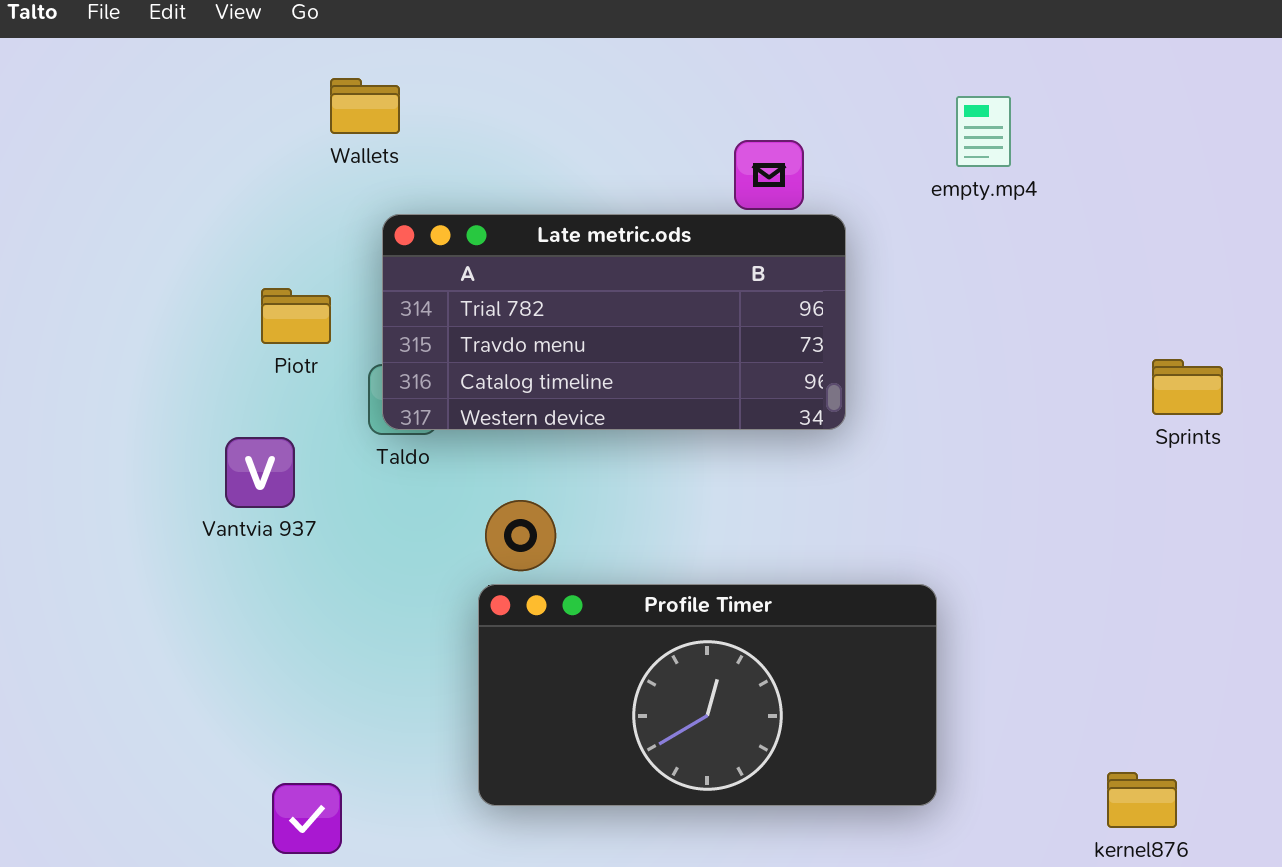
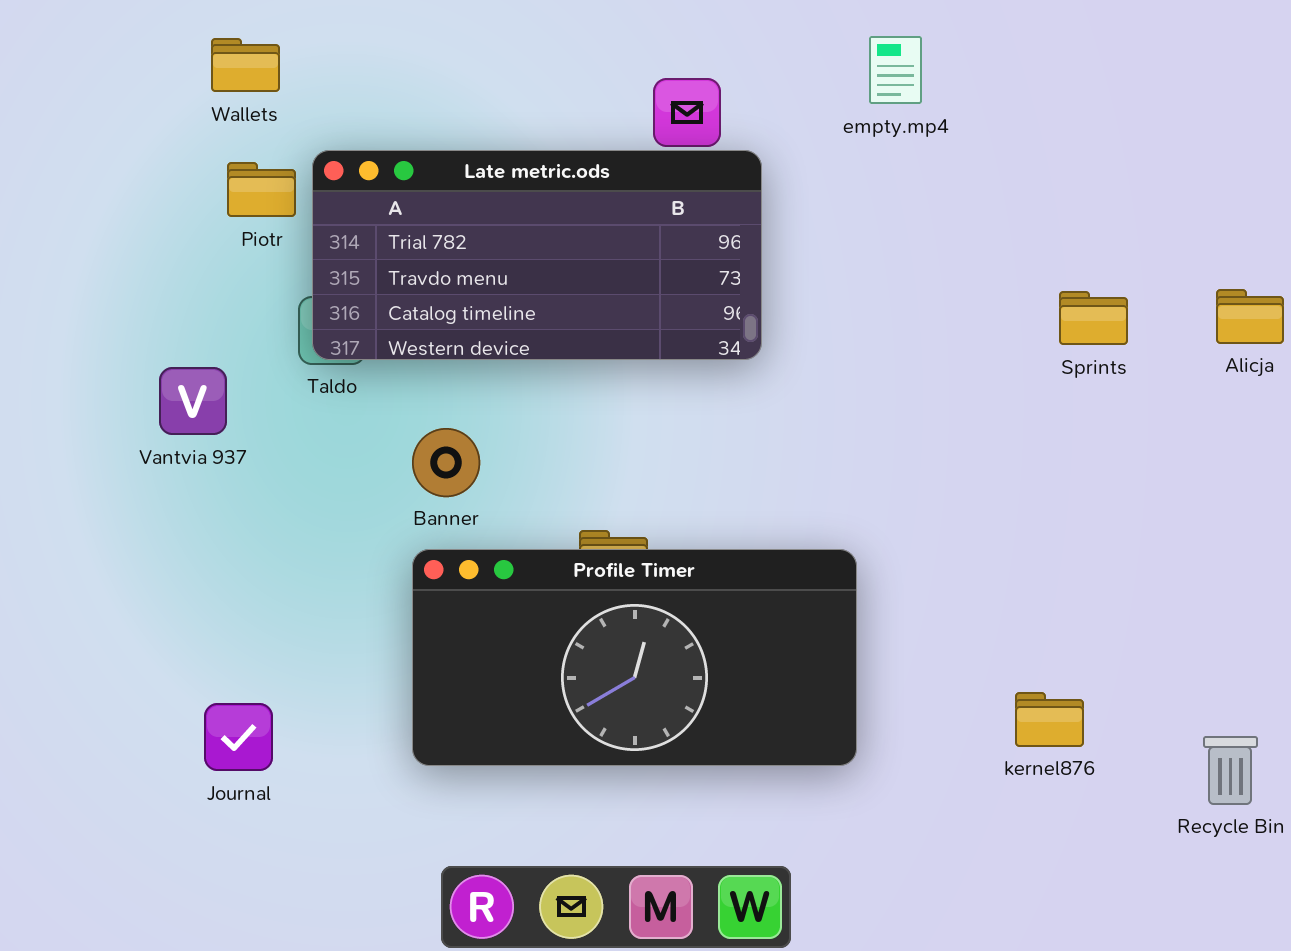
Wallets: [330,78,400,134] -> [211,38,280,92], moved
Piotr: [261,288,331,344] -> [227,162,296,217], moved
Profile Timer: [478,584,937,806] -> [412,549,857,766], moved

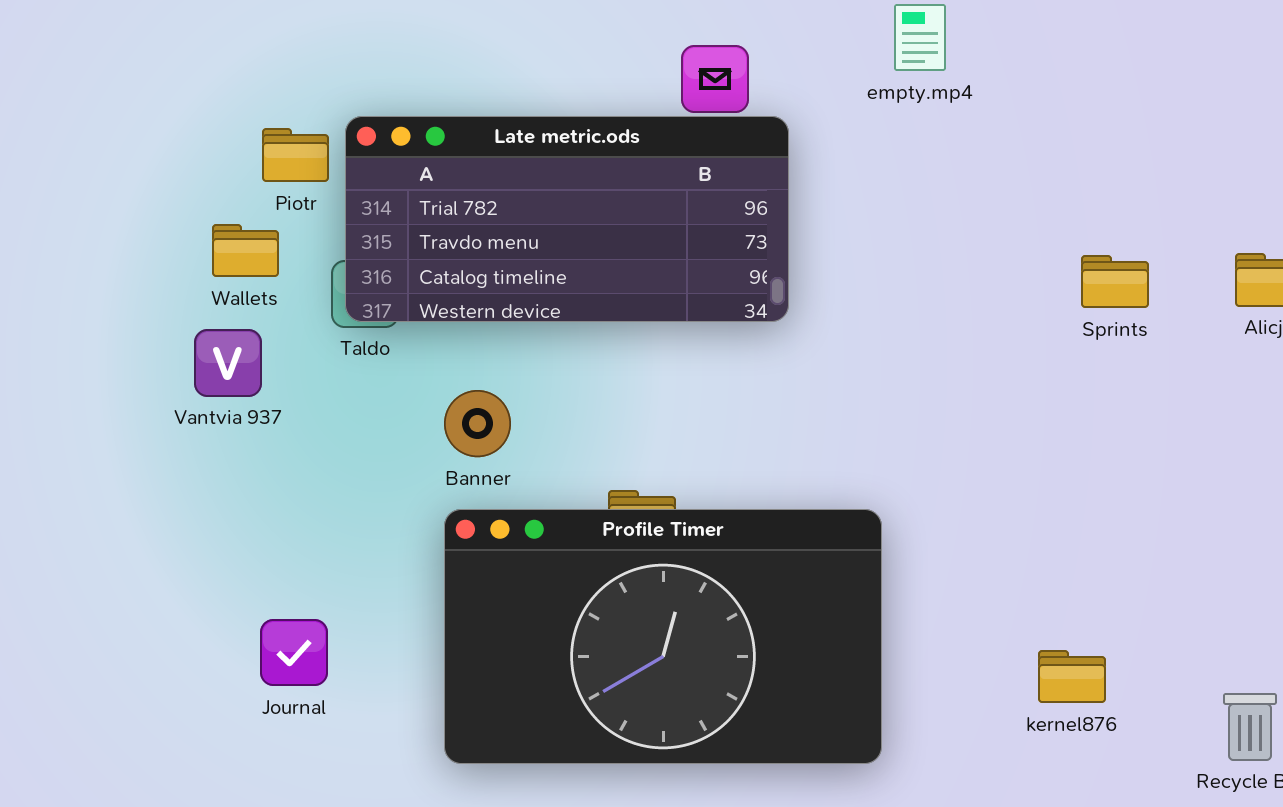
Wallets: [211,38,280,92] -> [212,224,279,277], moved
Profile Timer: [412,549,857,766] -> [444,509,882,764], resized
Journal: [204,703,273,771] -> [260,619,328,686], moved

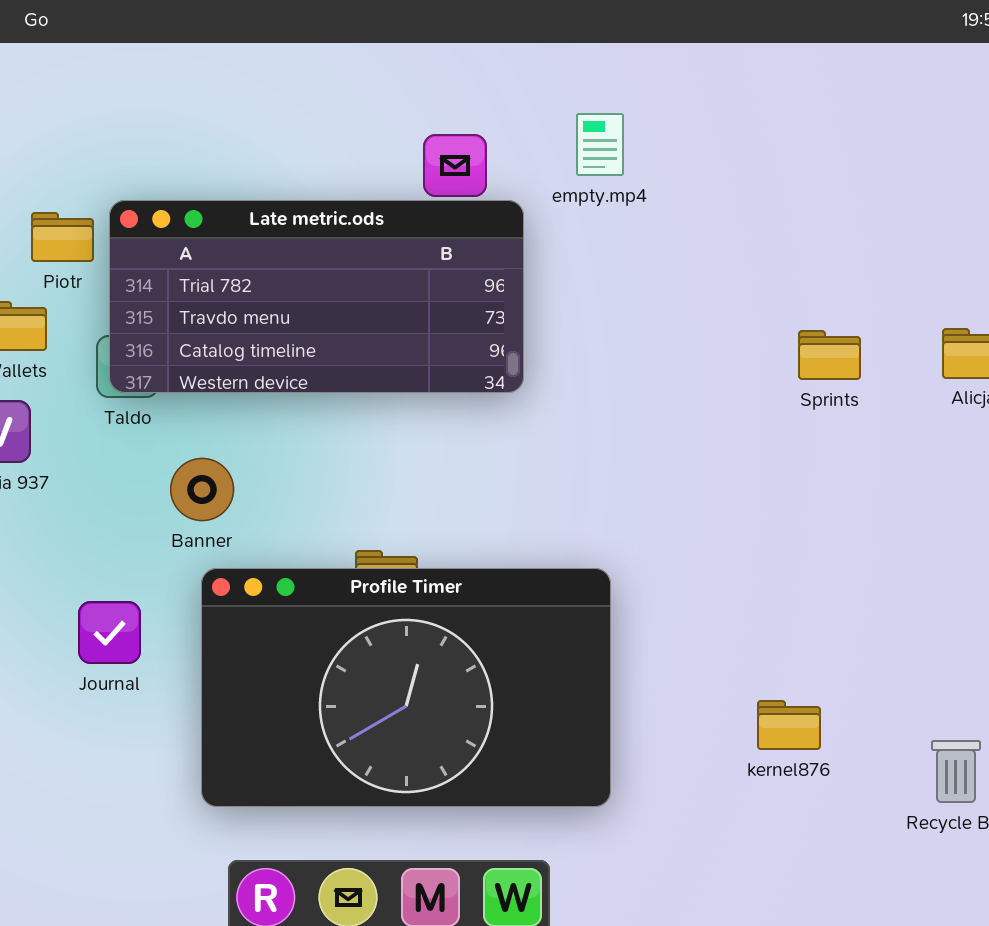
empty.mp4: [894,4,946,71] -> [576,113,624,176], moved
Banner: [444,390,511,457] -> [170,458,234,521], moved
Journal: [260,619,328,686] -> [78,601,141,664], moved

